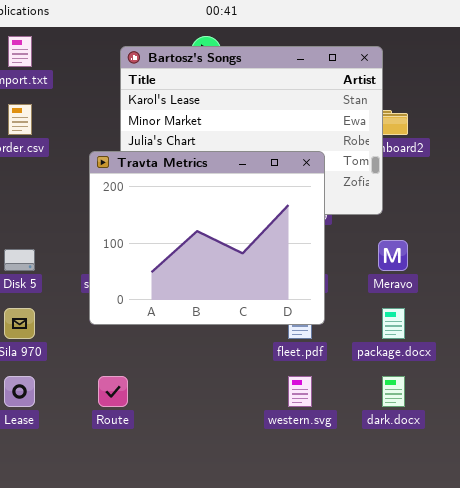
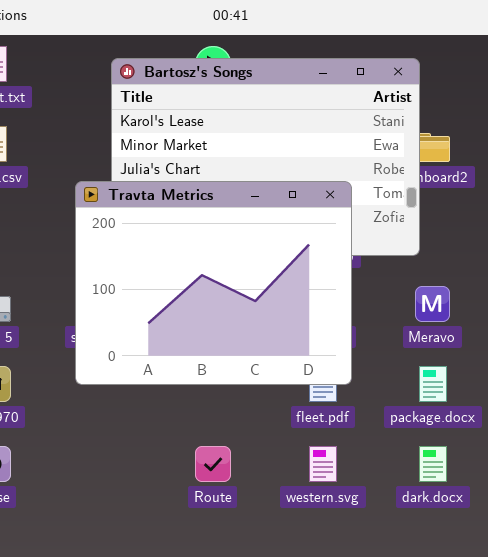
Route: [98,376,128,407] -> [195,446,231,482], moved

